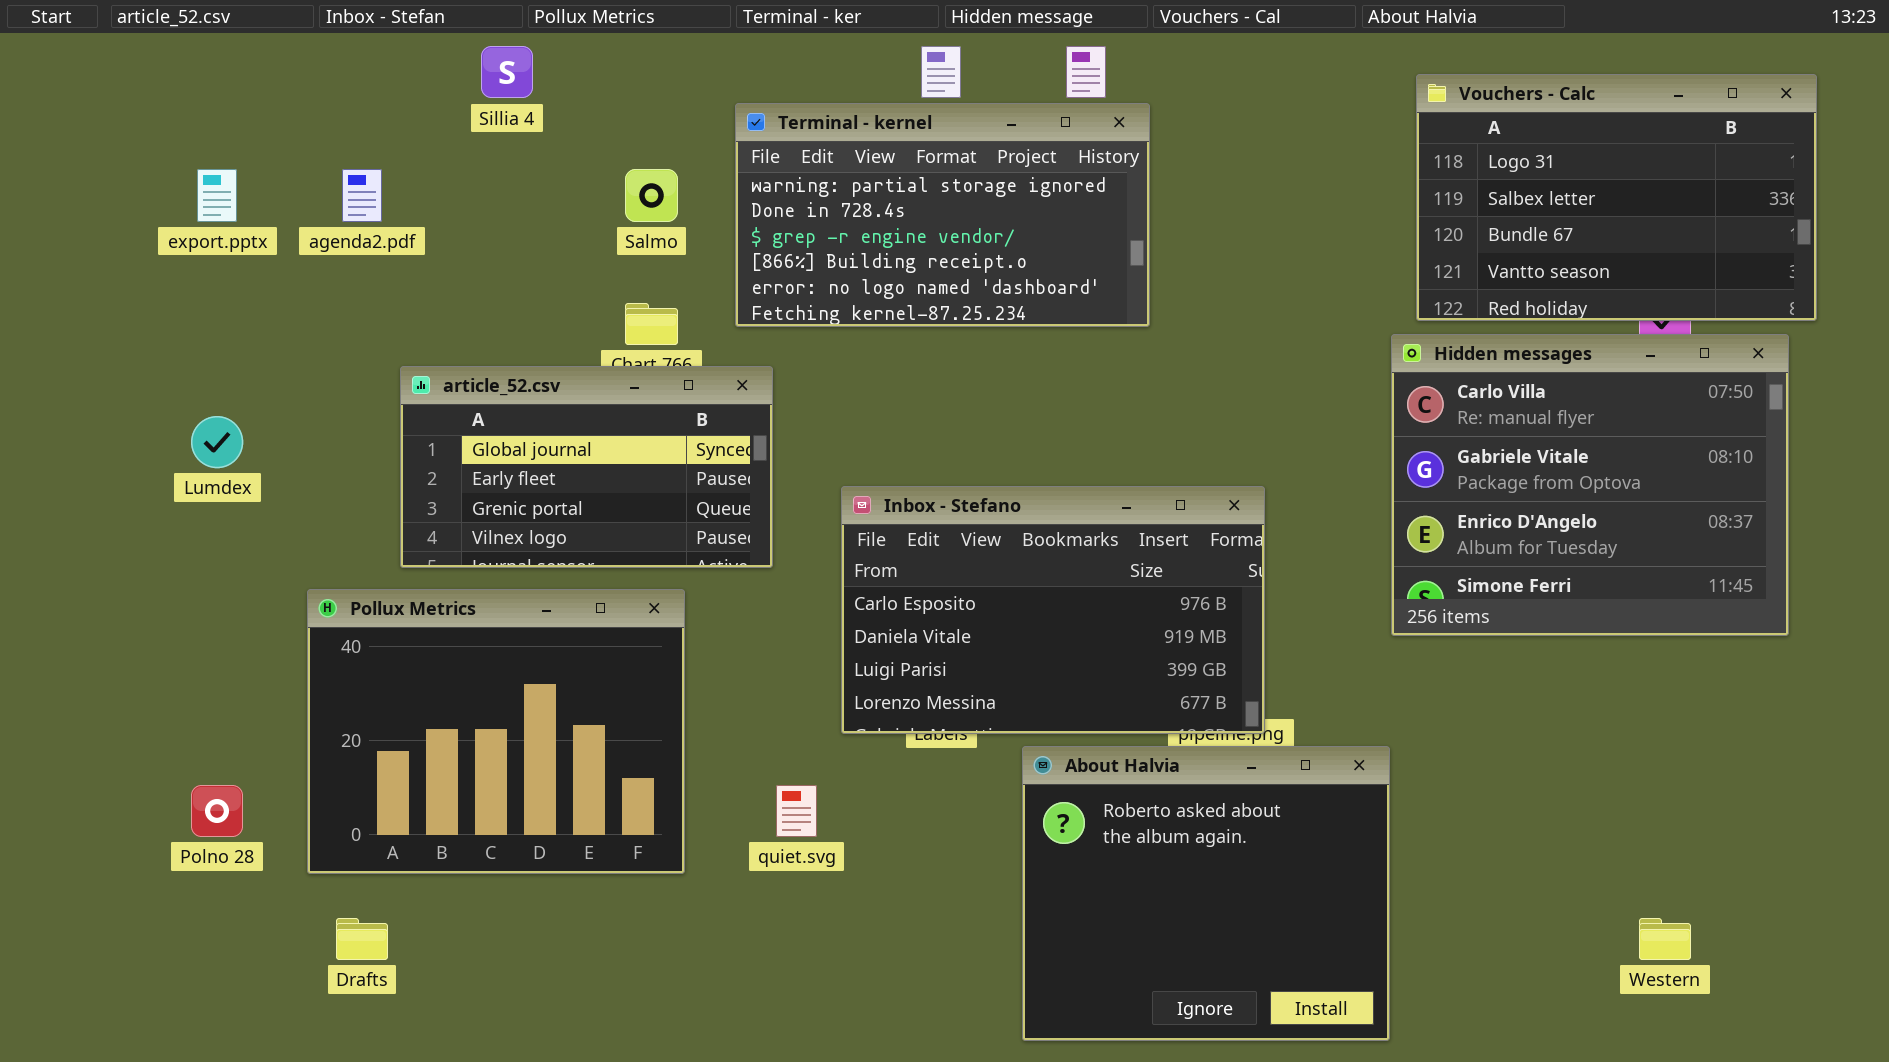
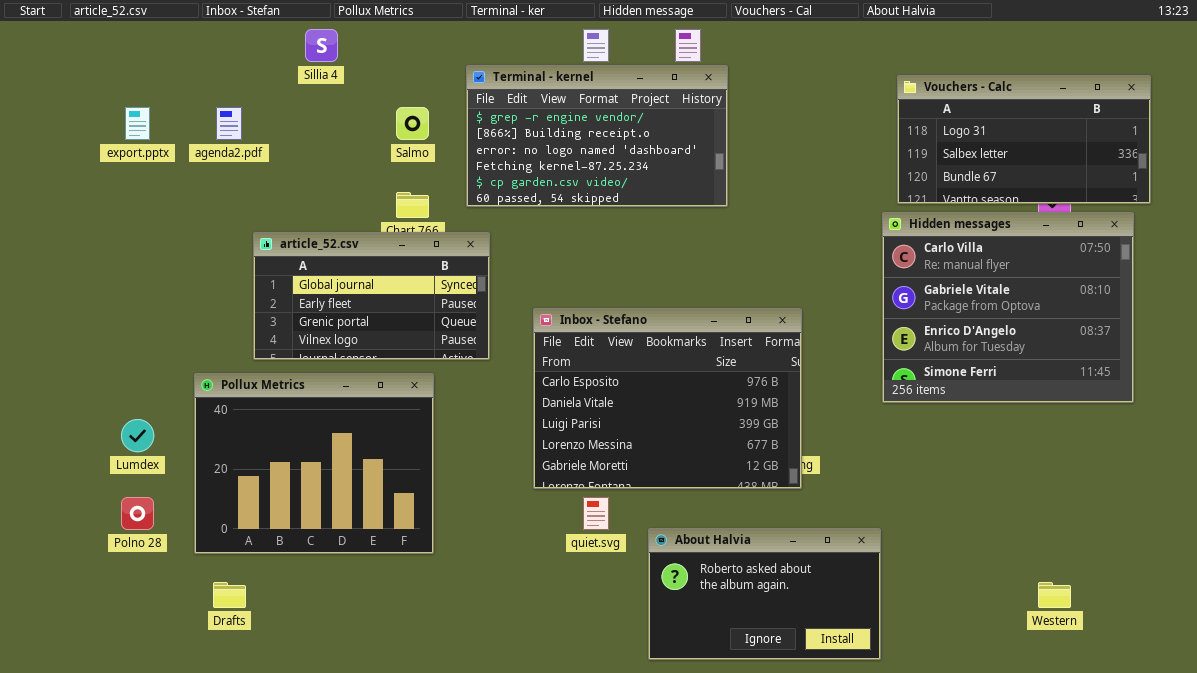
Vouchers - Calc: [1416,74,1817,321] -> [897,75,1151,204], resized
Terminal - kernel: [735,103,1150,327] -> [466,65,728,207], scrolled down 2 rows
Lumdex: [191,416,243,468] -> [121,419,154,452], moved
Inbox - Stefano: [841,486,1265,734] -> [533,308,802,489], resized
About Halvia: [1022,746,1390,1041] -> [648,528,881,660], resized
quiet.svg: [776,785,817,837] -> [583,497,609,530], moved

